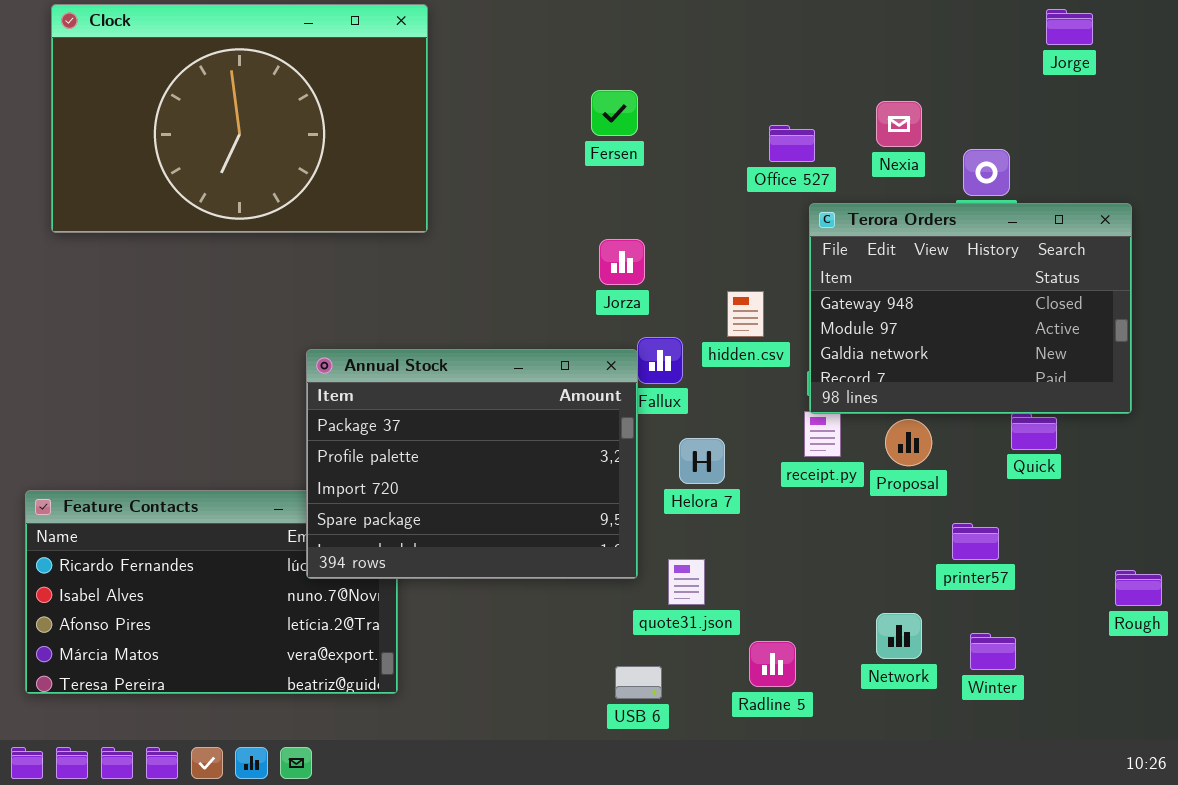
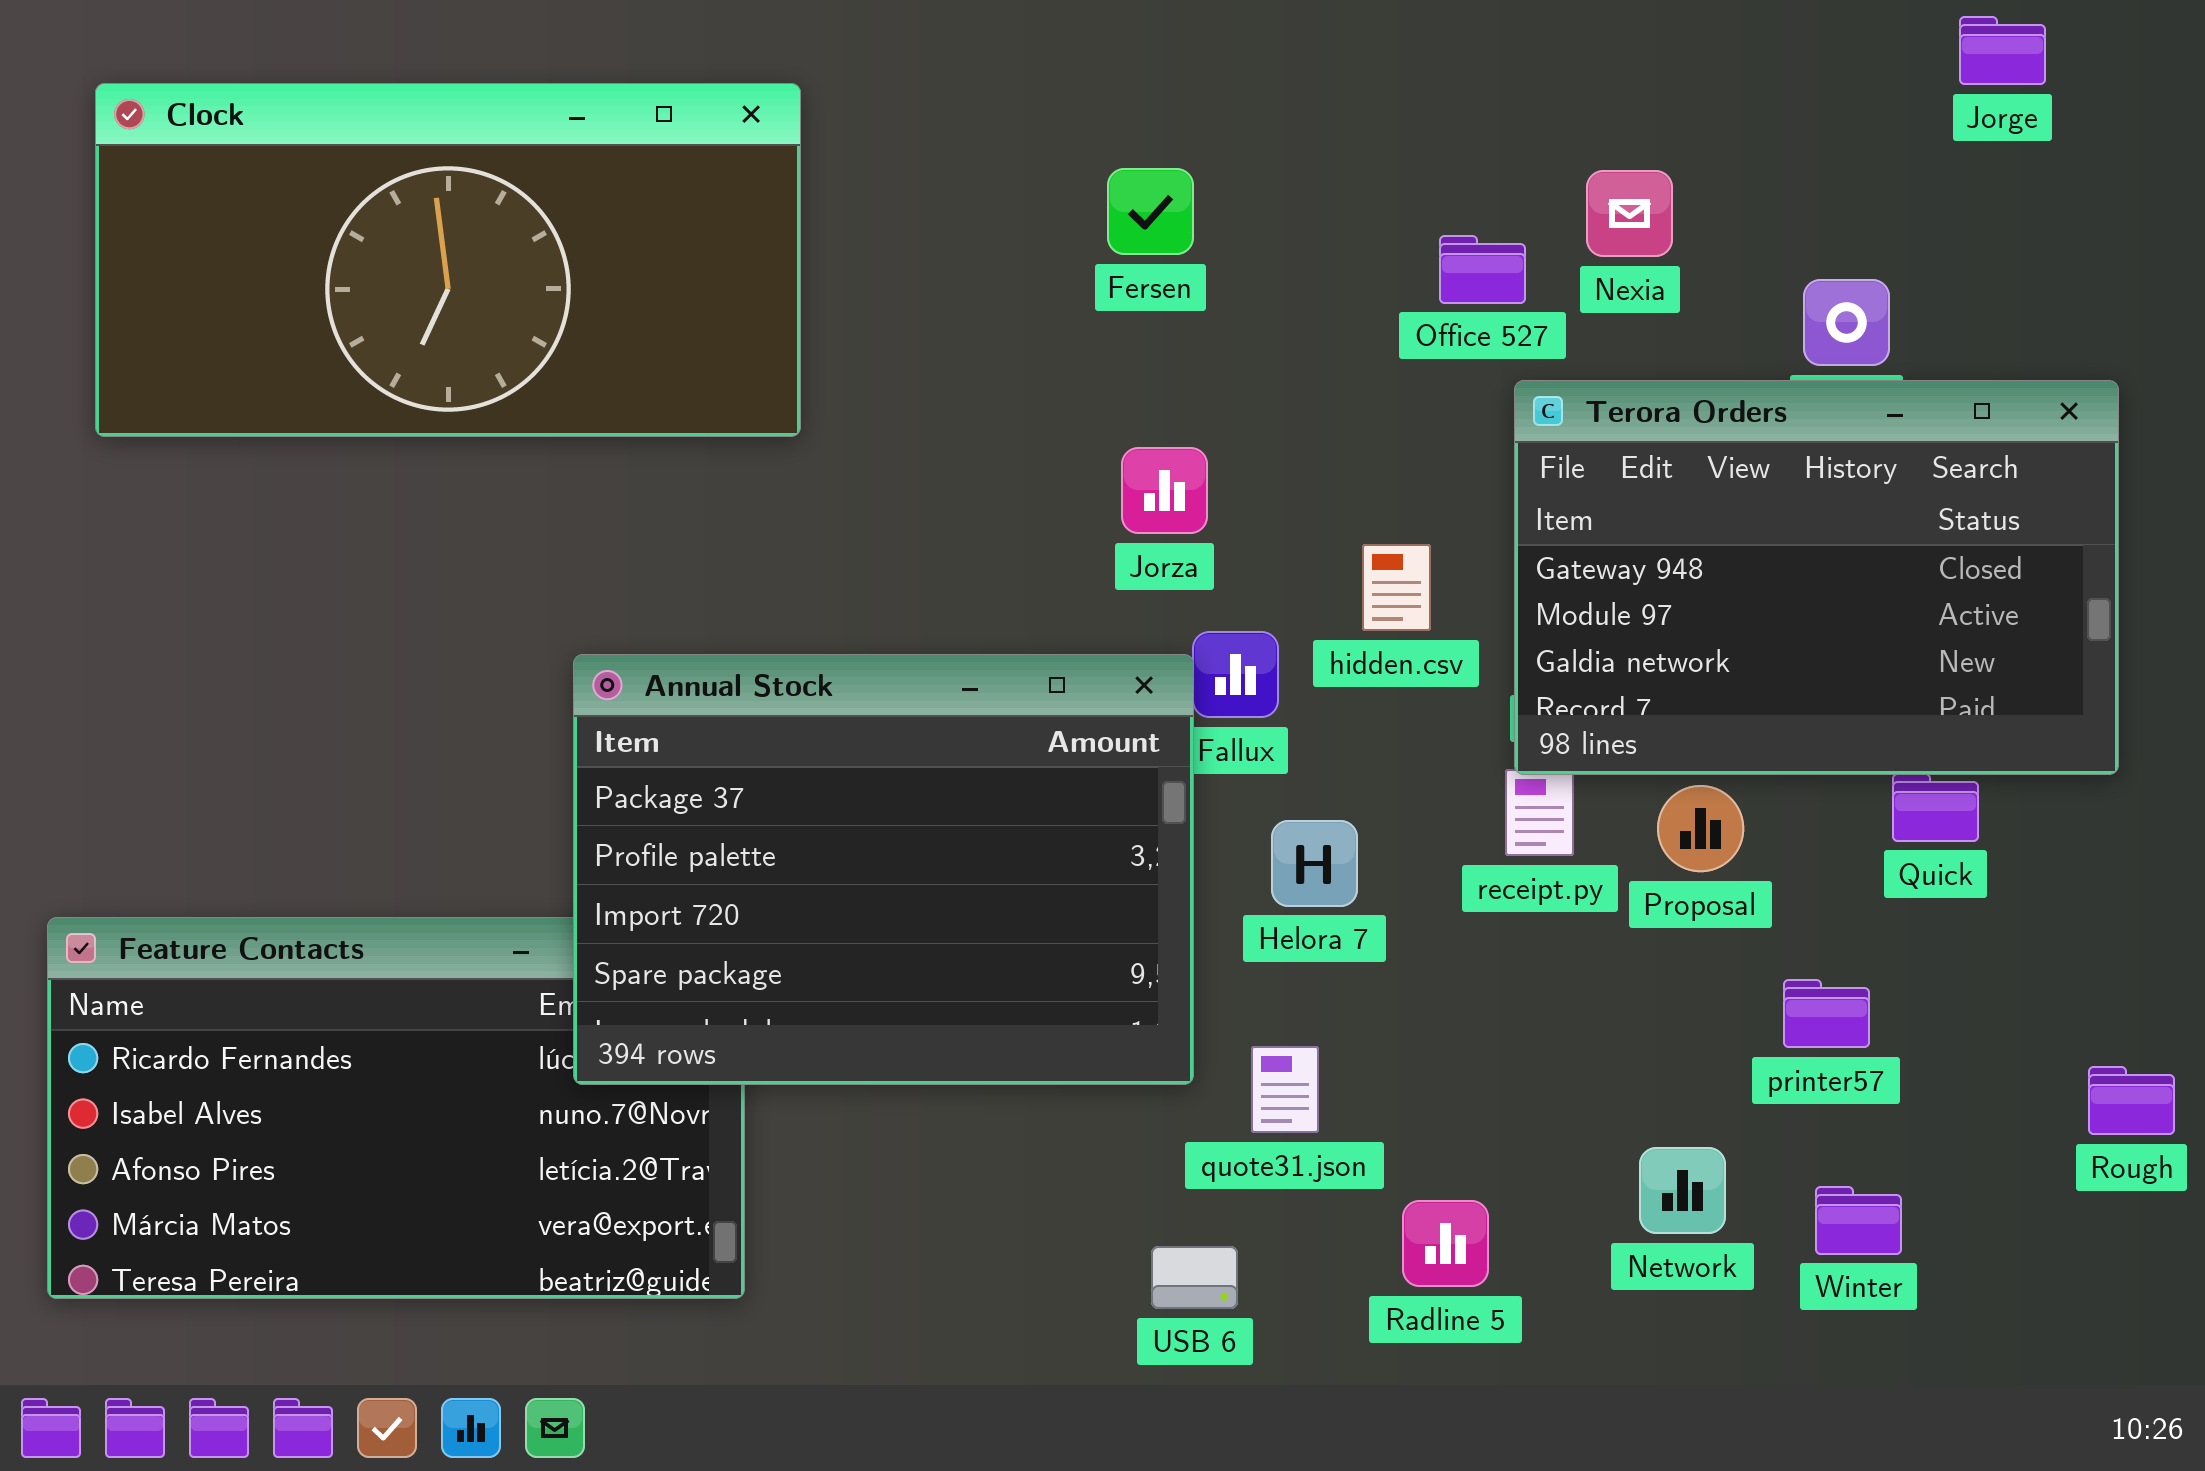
Clock: [51,4,428,233] -> [95,83,801,437], resized
Nexia: [876,101,922,147] -> [1586,170,1673,257], moved

